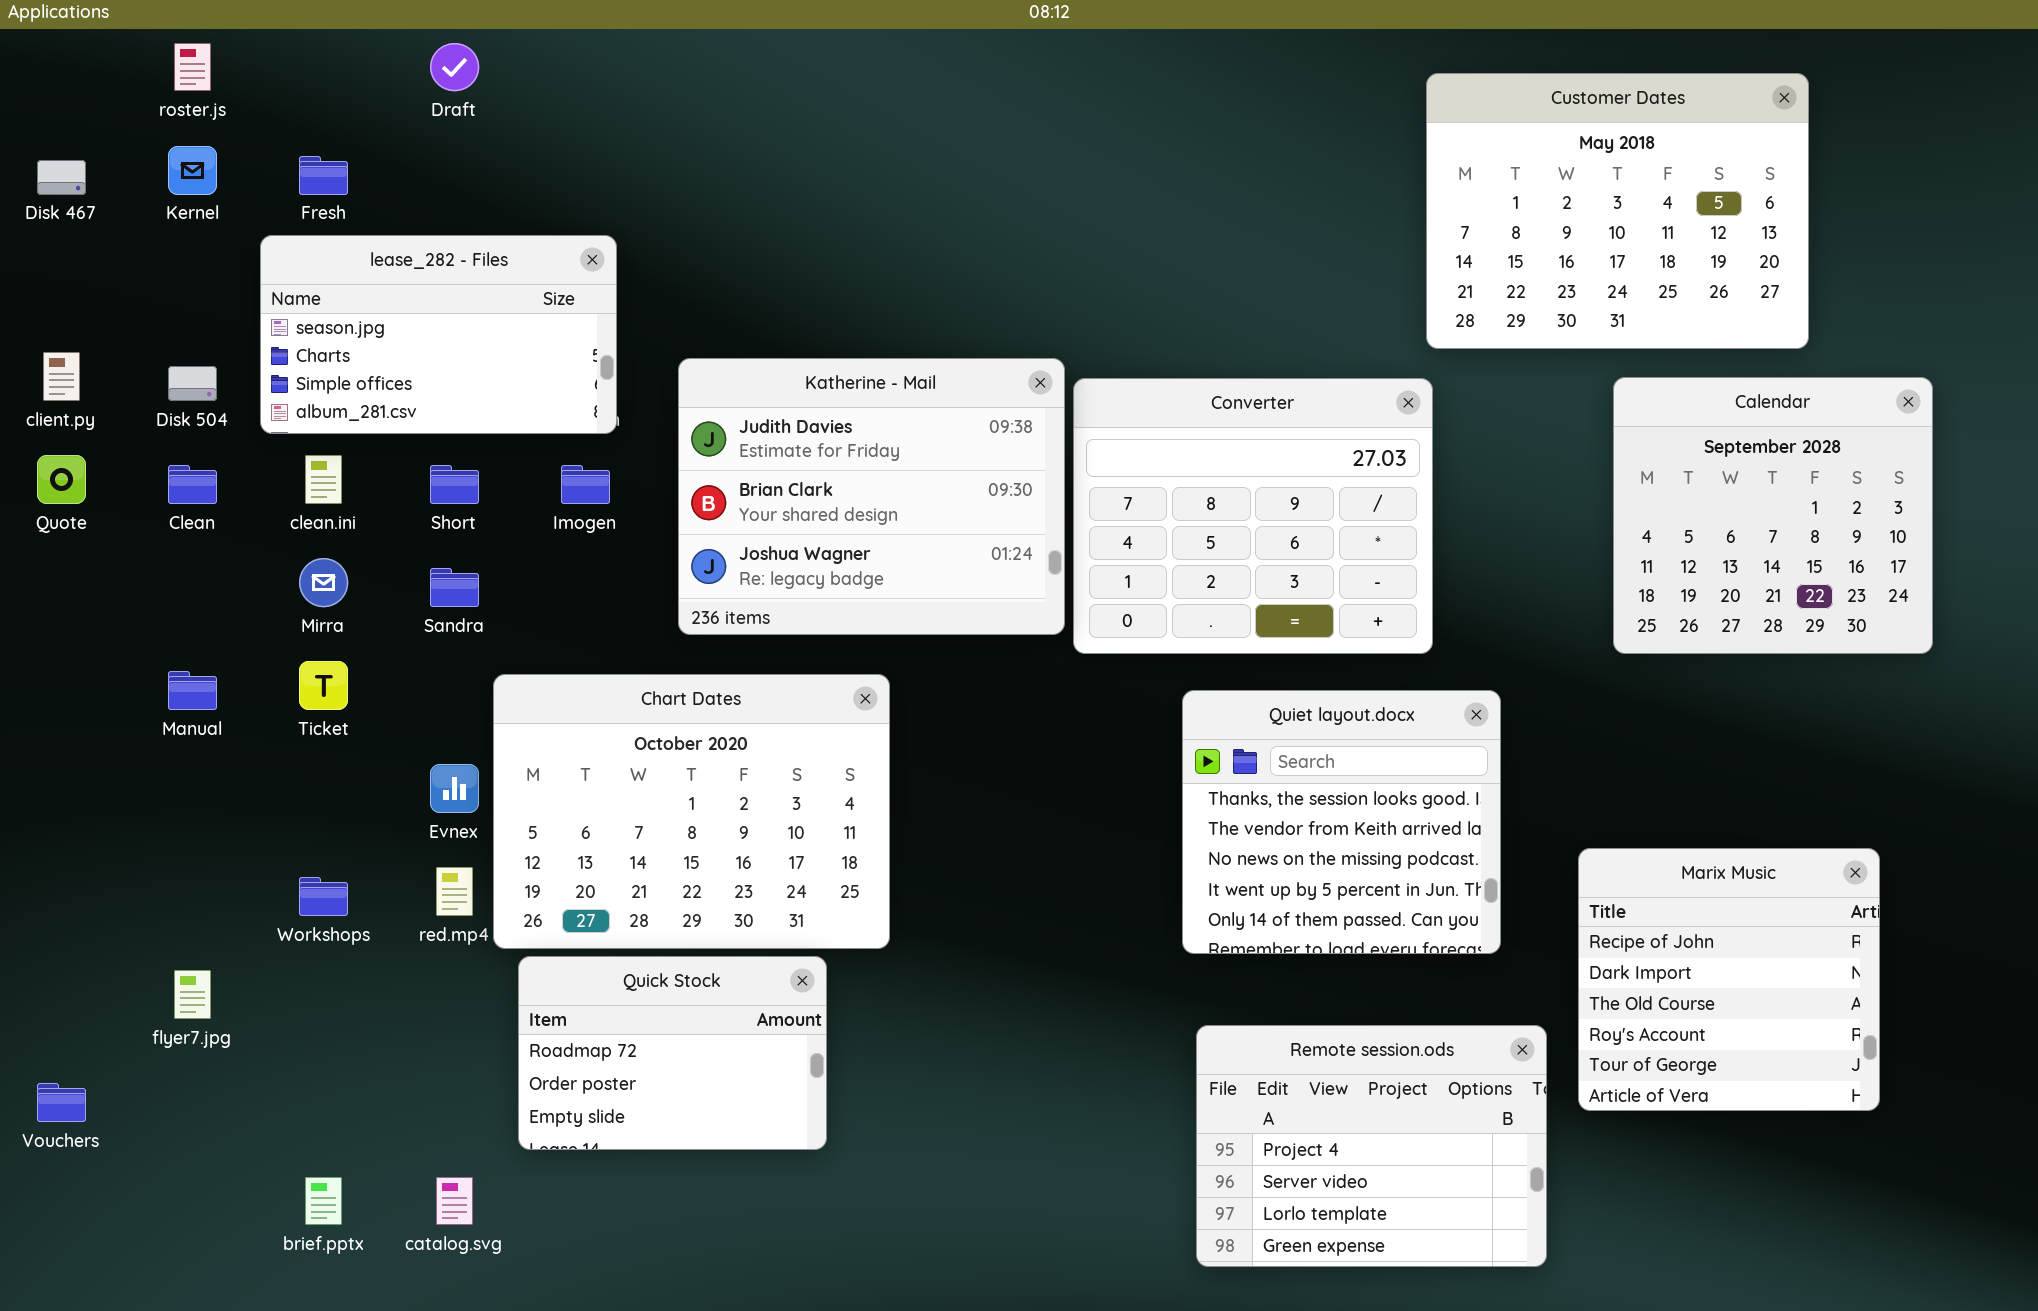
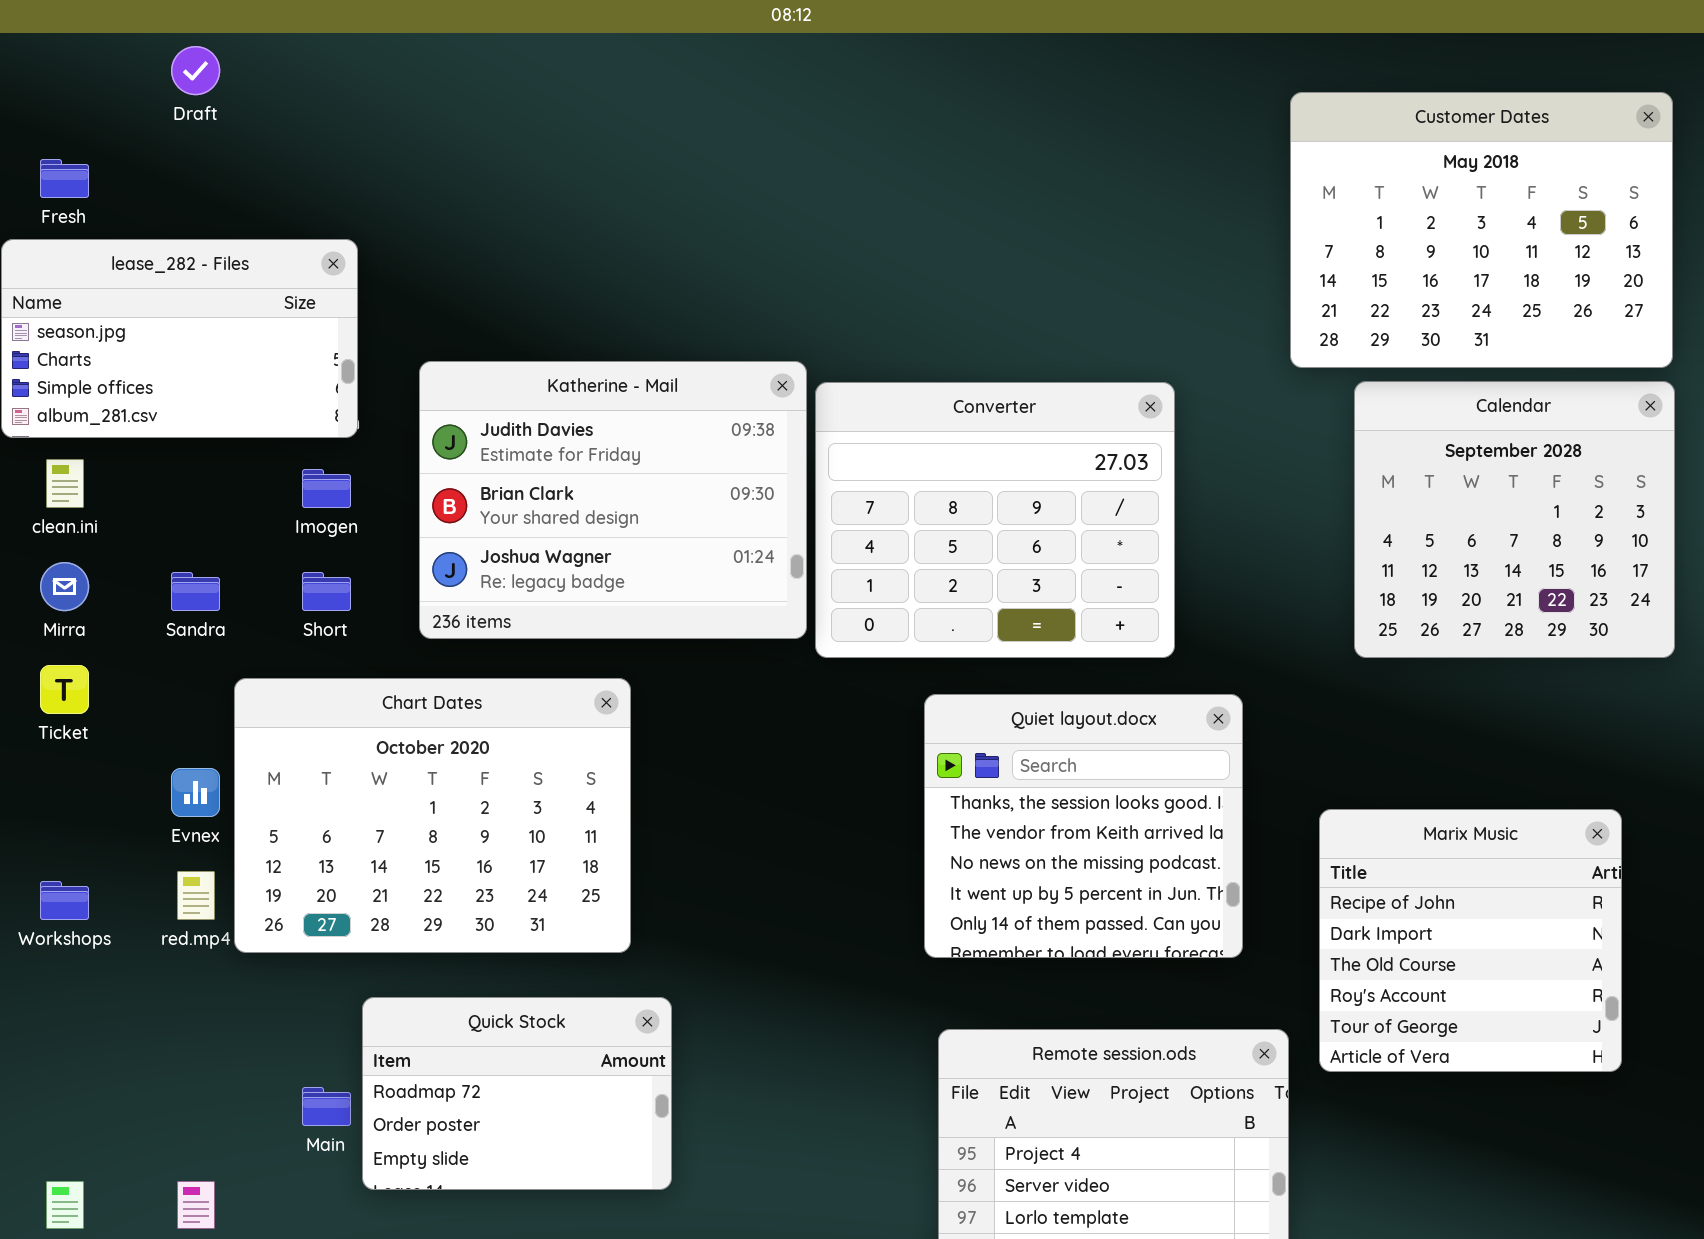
Customer Dates: [1426,73,1809,349] -> [1290,92,1673,368], moved
Short: [430,465,479,504] -> [302,572,351,611], moved
Marix Music: [1578,848,1880,1111] -> [1319,809,1622,1072], moved
Quick Stock: [518,956,827,1150] -> [362,997,672,1190], moved

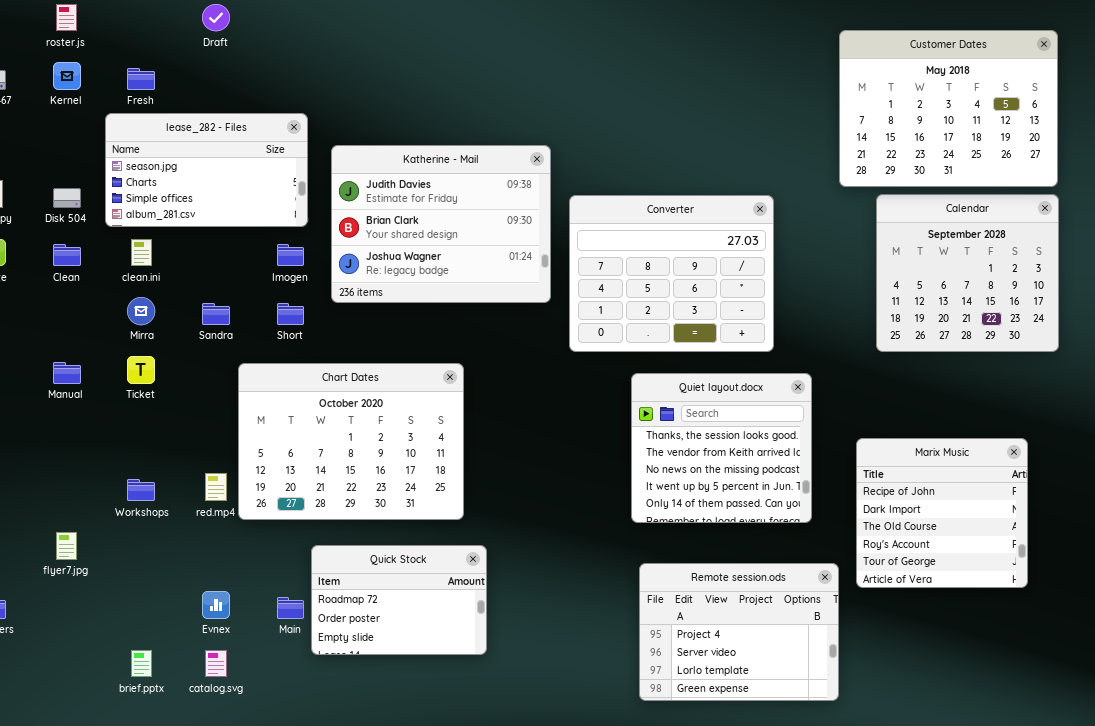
Katherine - Mail: [419,361,807,639] -> [331,145,551,303], moved
Evnex: [171,768,220,817] -> [202,591,230,619], moved

